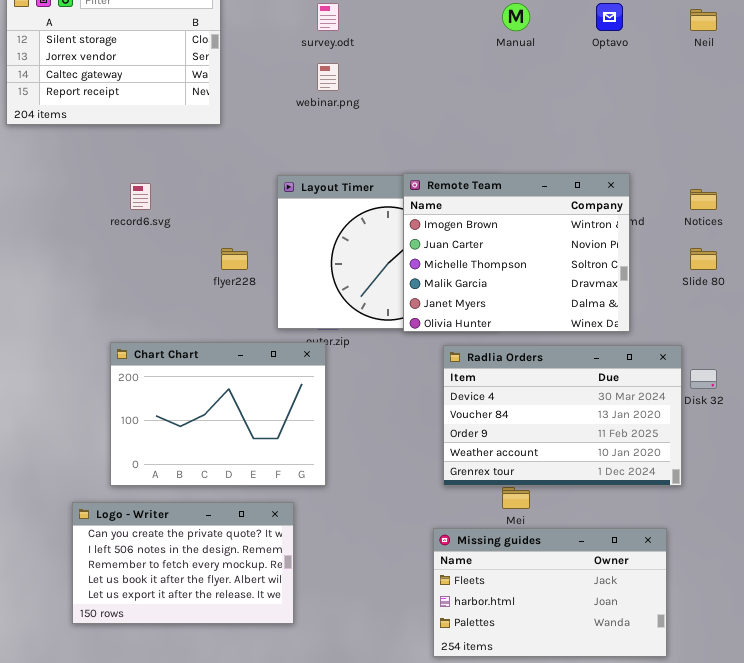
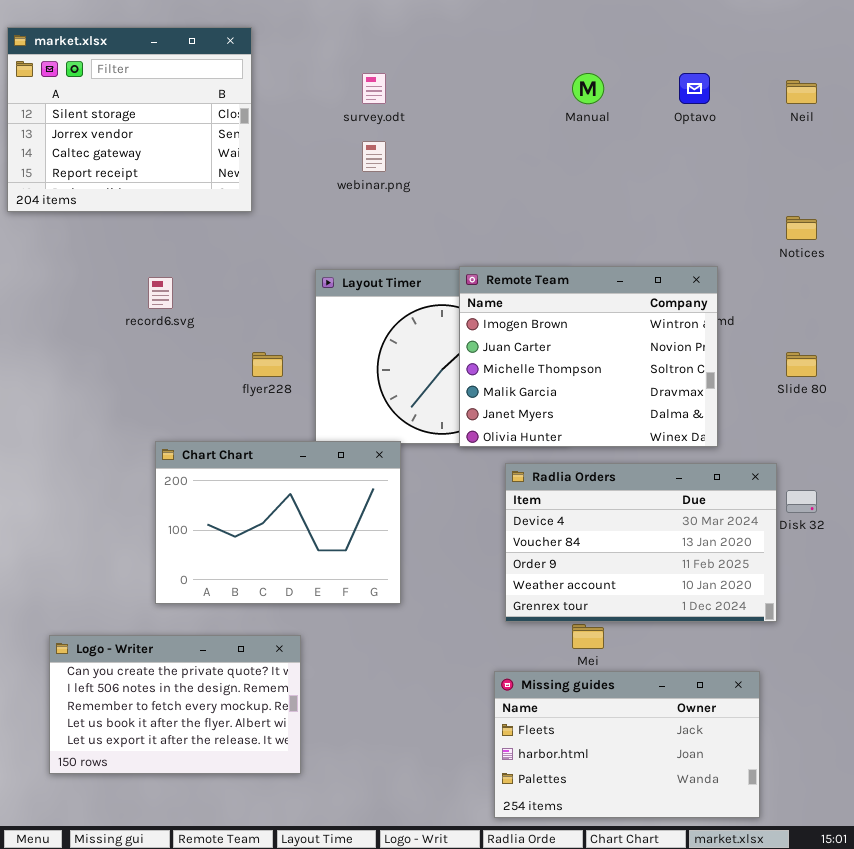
Notices: [690,189,717,210] -> [786,216,817,240], moved
Chart Chart: [110,342,326,486] -> [155,441,401,604], moved
Logo - Writer: [72,502,294,624] -> [49,635,301,774], moved

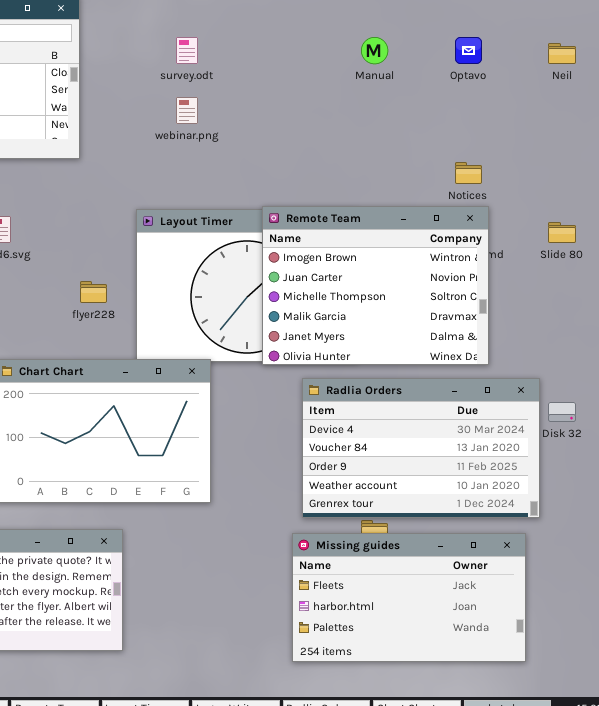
Notices: [786,216,817,240] -> [455,162,482,184], moved
Slide 80: [786,352,817,377] -> [548,222,576,243], moved
Missing guides: [494,671,760,818] -> [292,533,526,662], moved

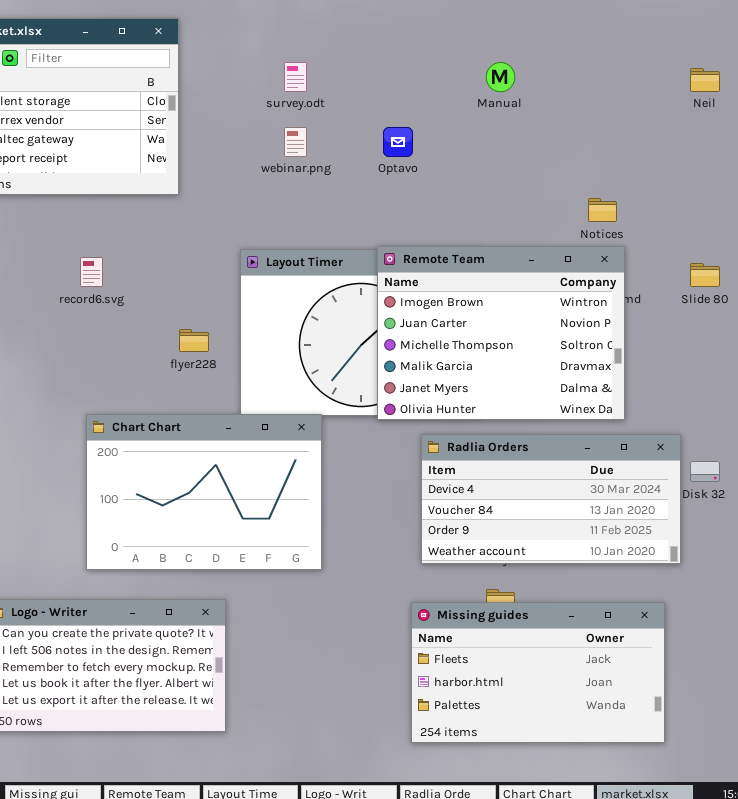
Optavo: [455,37,482,64] -> [383,127,413,157], moved
Radlia Orders: [302,378,540,518] -> [421,434,681,564], resized

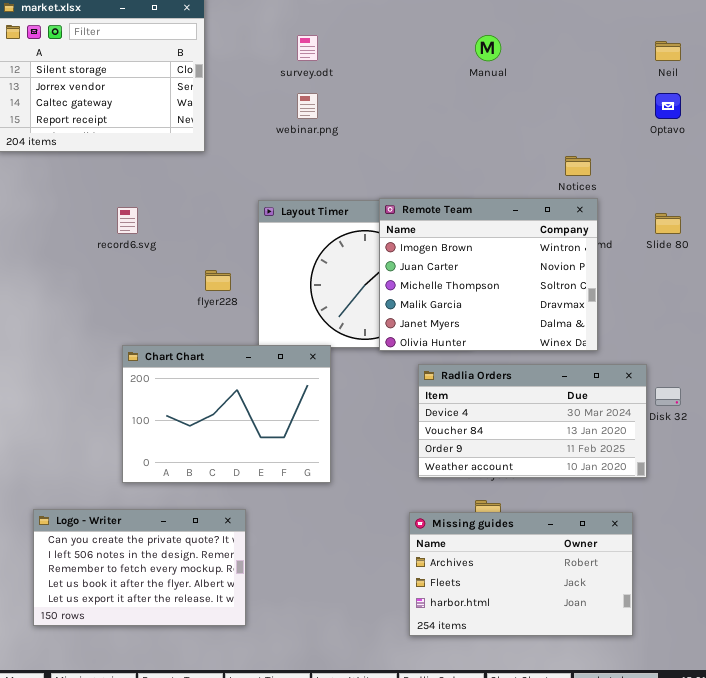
Optavo: [383,127,413,157] -> [655,93,681,119], moved
Missing guides: [411,602,665,743] -> [409,512,633,636], scrolled up 1 row

